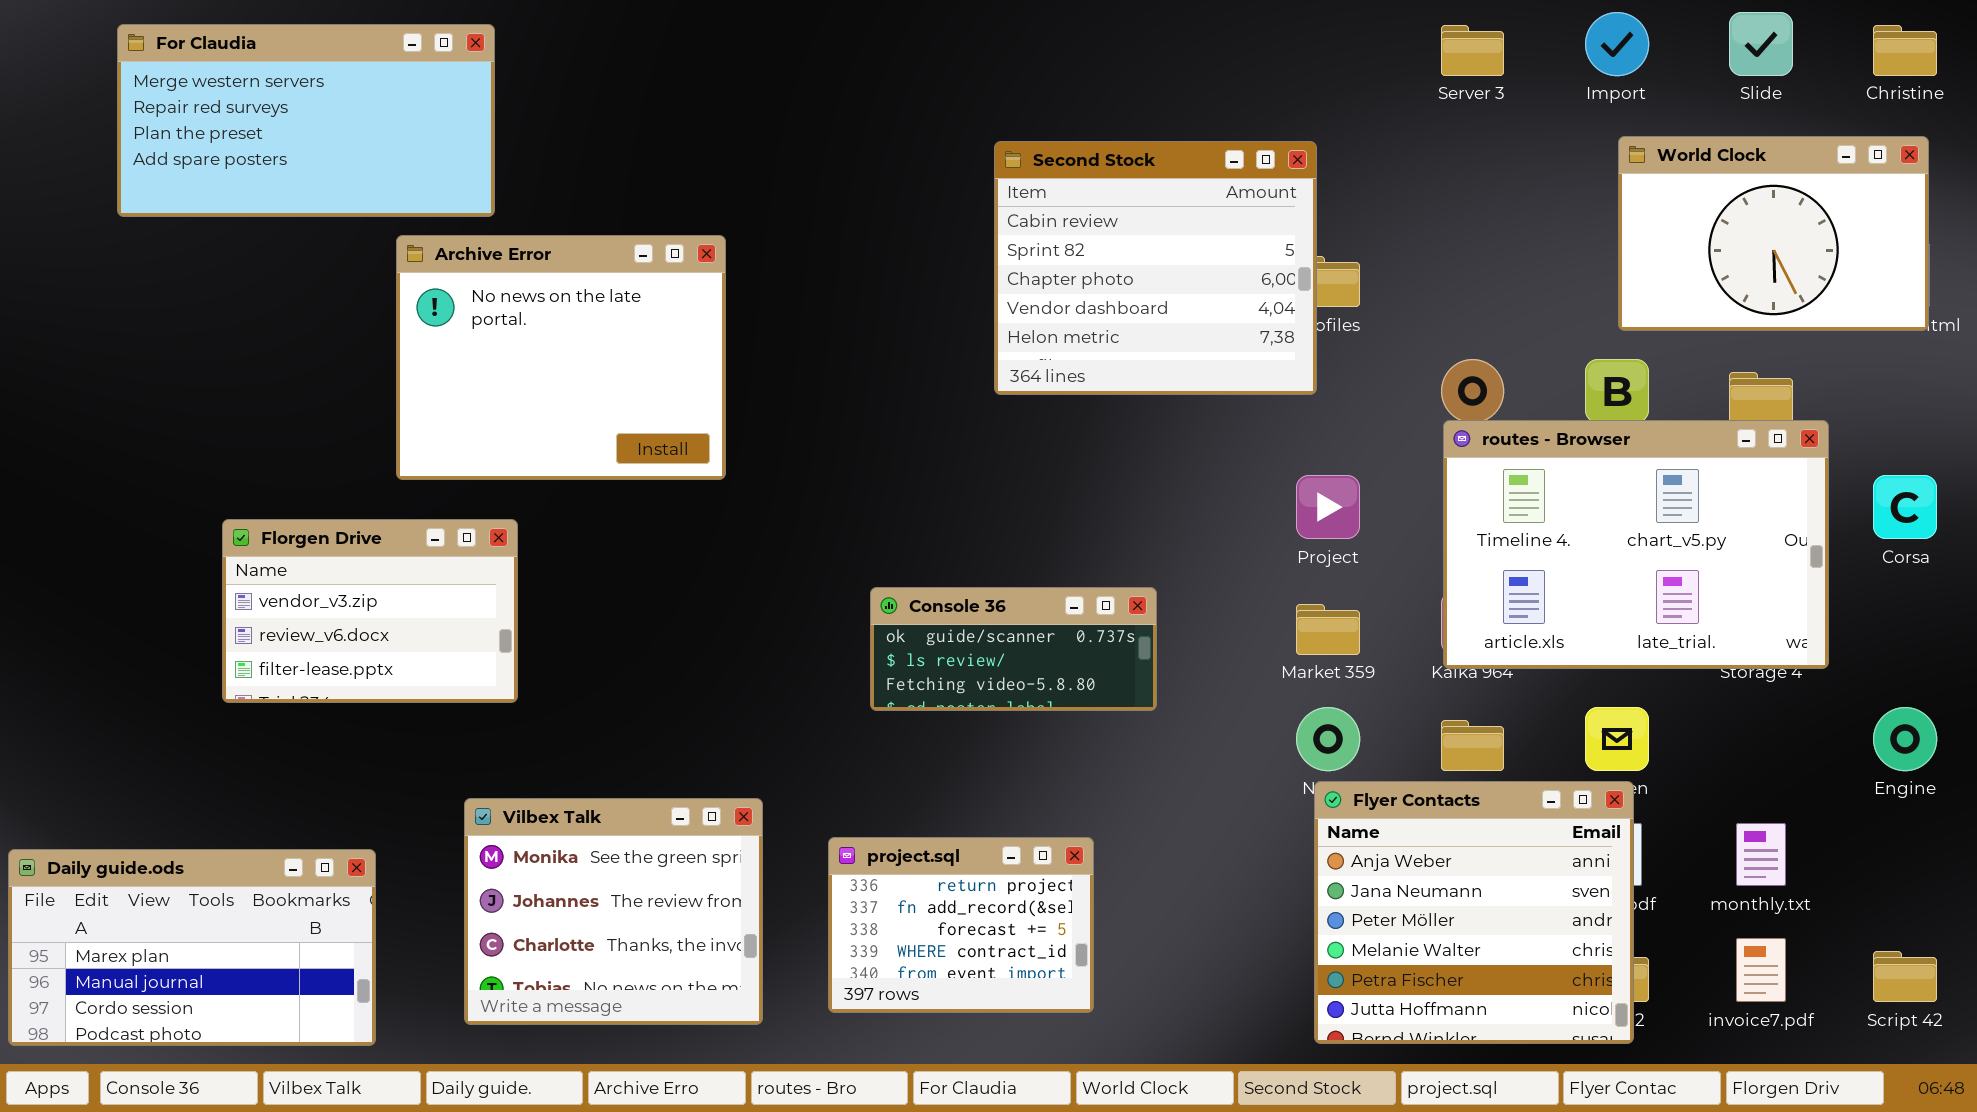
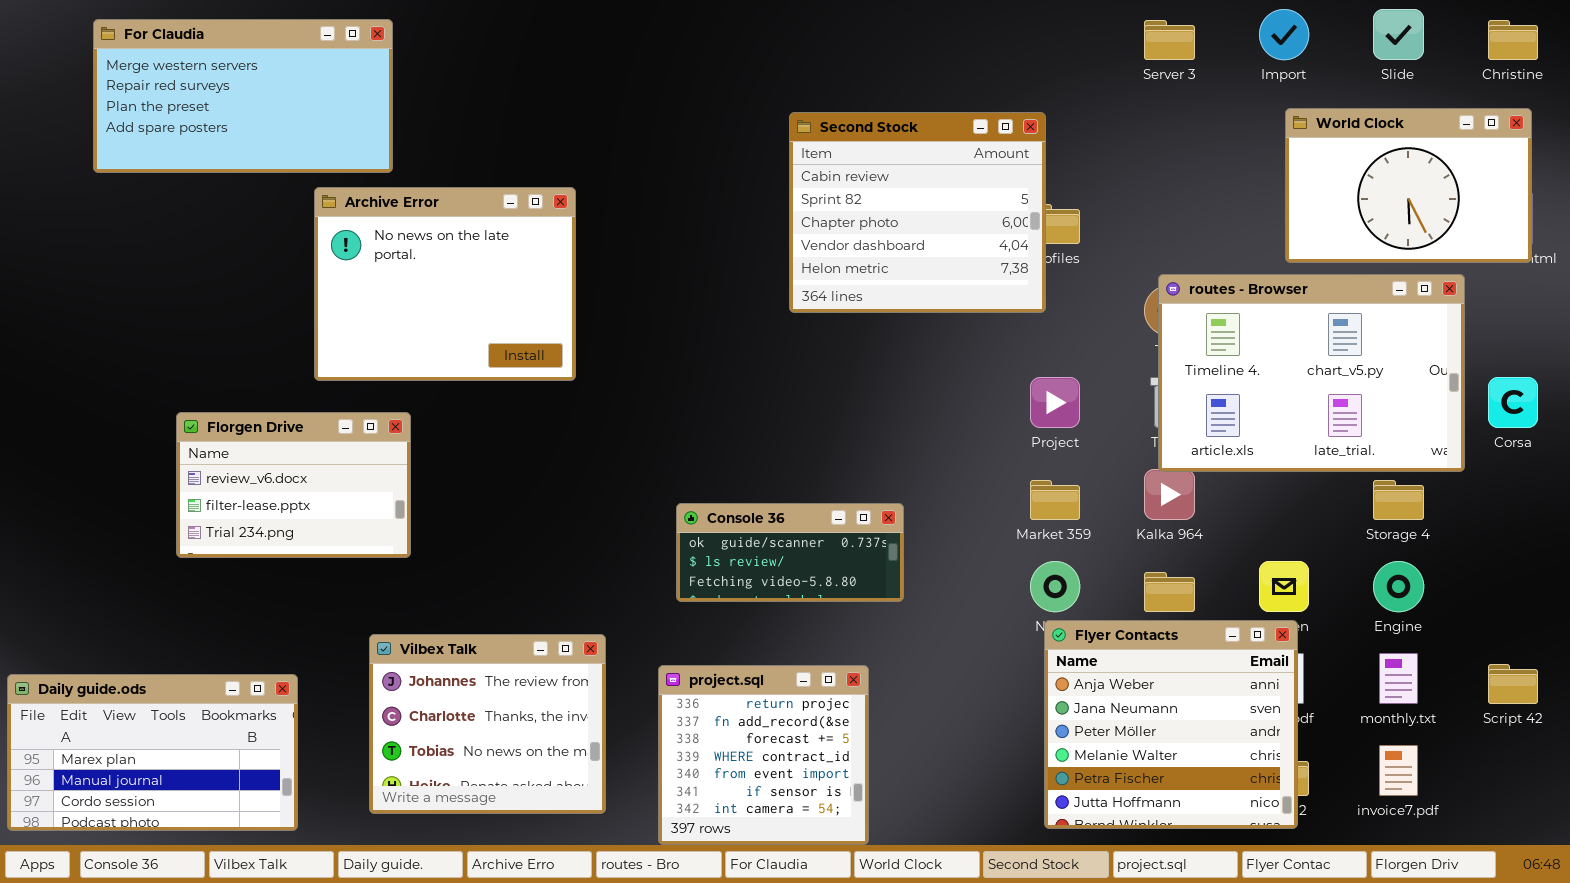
routes - Browser: [1443,420,1829,669] -> [1158,274,1465,472], moved
Florgen Drive: [222,519,518,703] -> [176,412,411,558], scrolled down 1 row
Console 36: [870,587,1157,711] -> [676,503,904,602], moved
Engine: [1873,707,1937,771] -> [1373,561,1424,612], moved
Vilbex Talk: [464,798,763,1025] -> [369,634,606,814], scrolled down 1 row
project.sql: [828,837,1094,1013] -> [658,665,869,845], resized
Script 42: [1873,951,1937,1002] -> [1488,664,1538,704], moved

